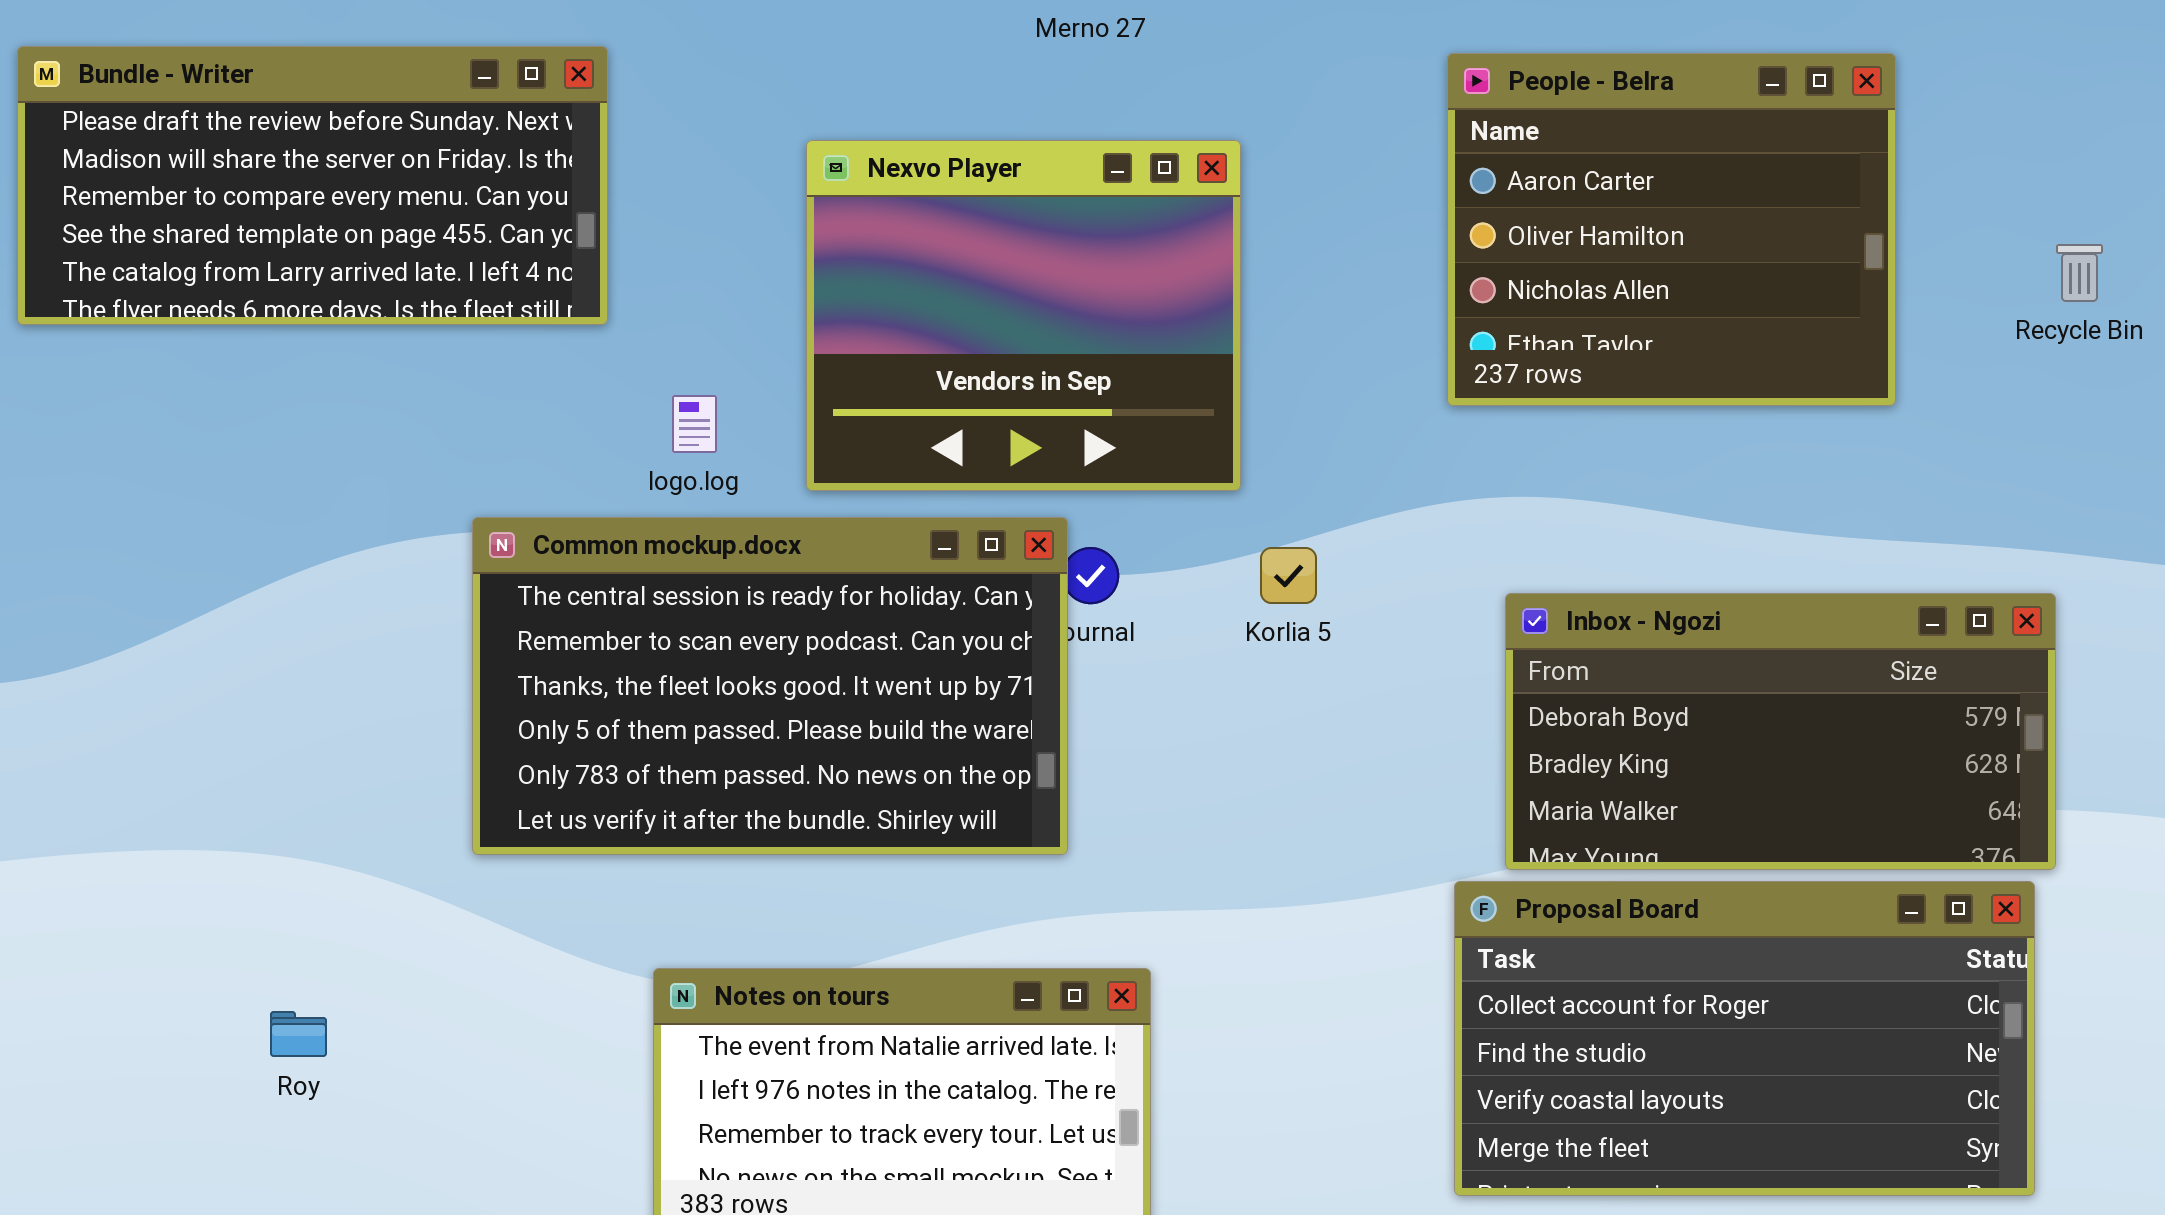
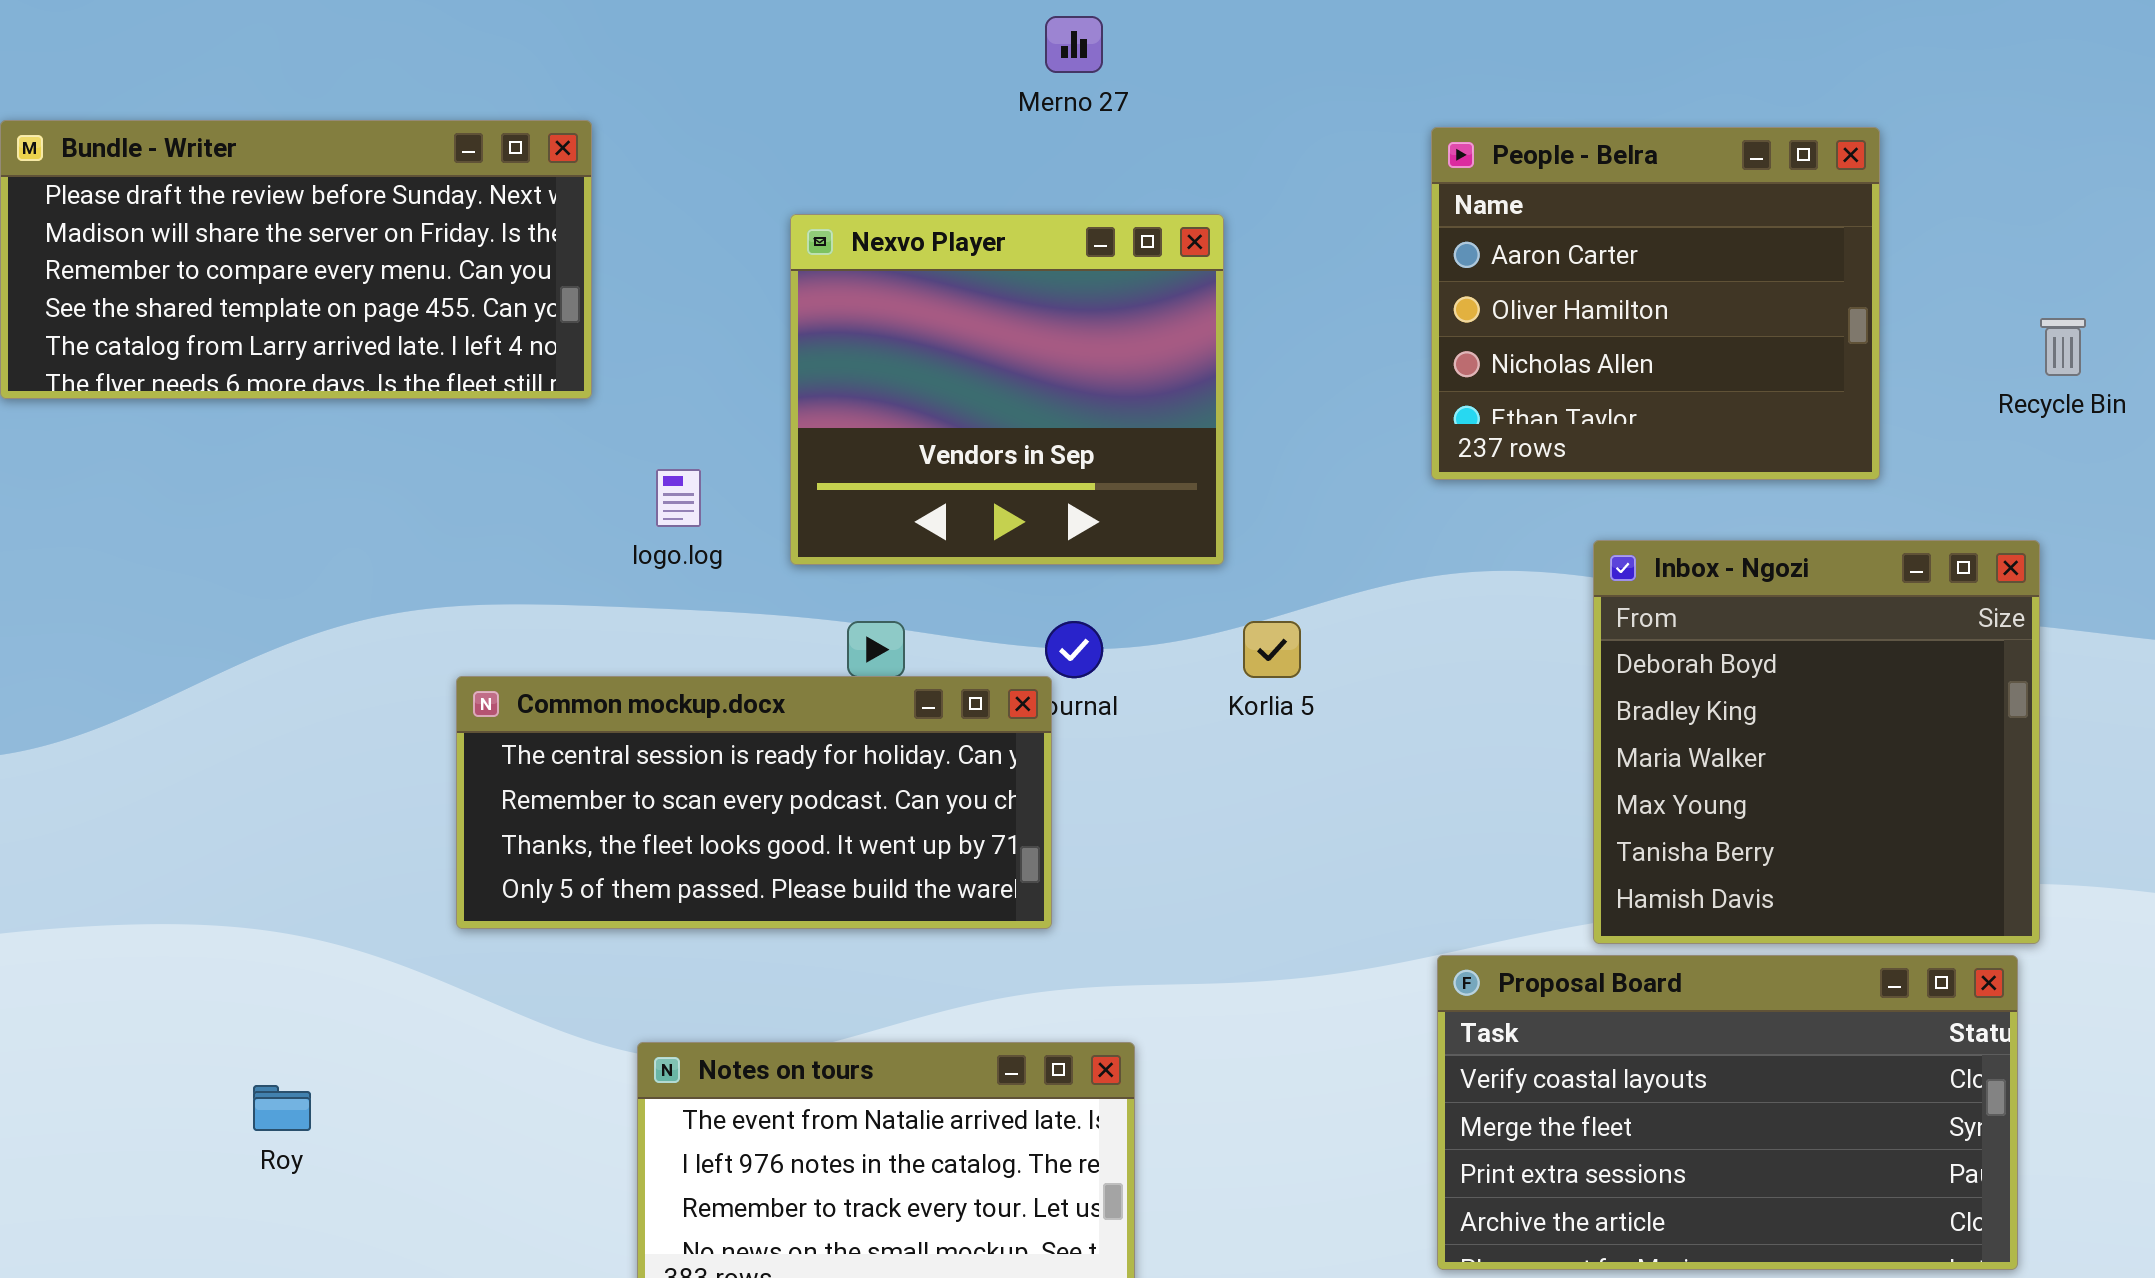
Common mockup.docx: [472,517,1068,855] -> [456,676,1052,929], resized
Inbox - Ngozi: [1505,593,2056,870] -> [1593,540,2040,944], resized
Proposal Board: [1454,881,2035,1196] -> [1437,955,2018,1270], scrolled down 2 rows

